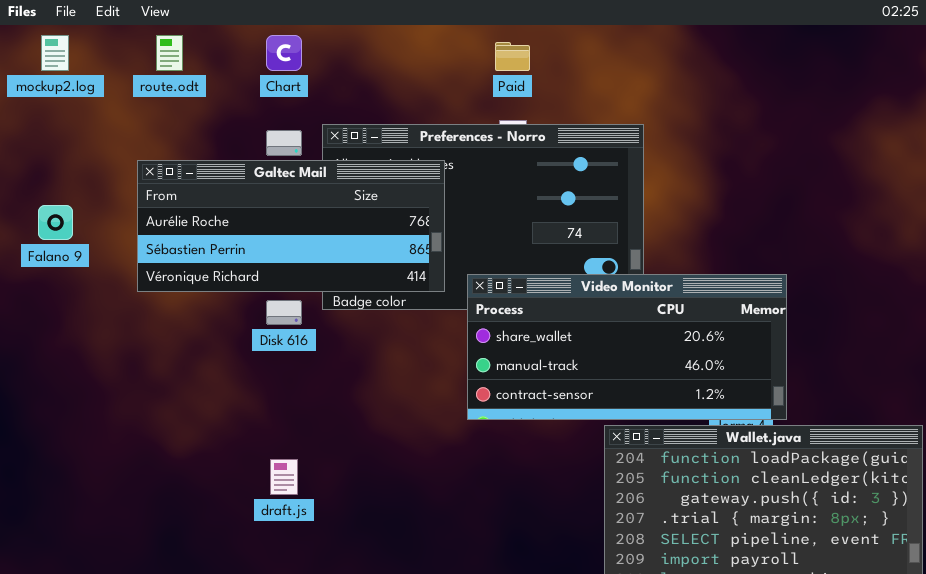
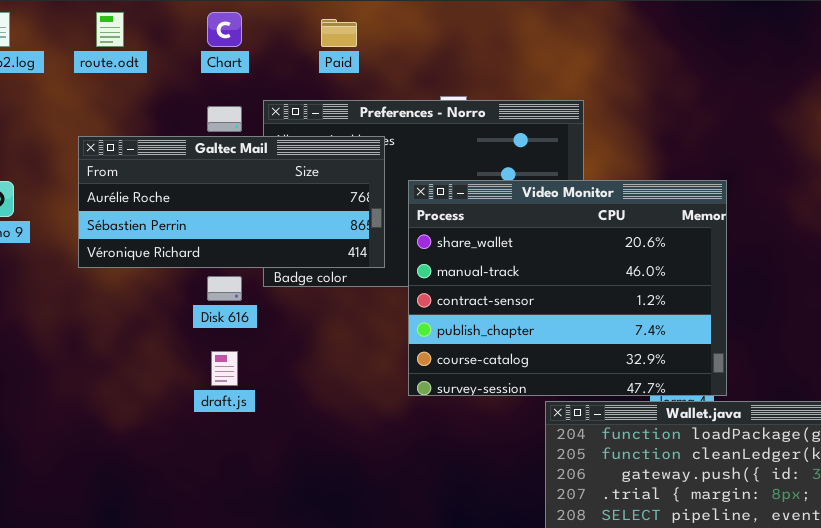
Paid: [495,42,530,71] -> [321,19,357,47], moved
Video Monitor: [467,274,787,420] -> [408,180,727,396], resized
draft.js: [270,459,298,495] -> [211,351,238,386], moved

